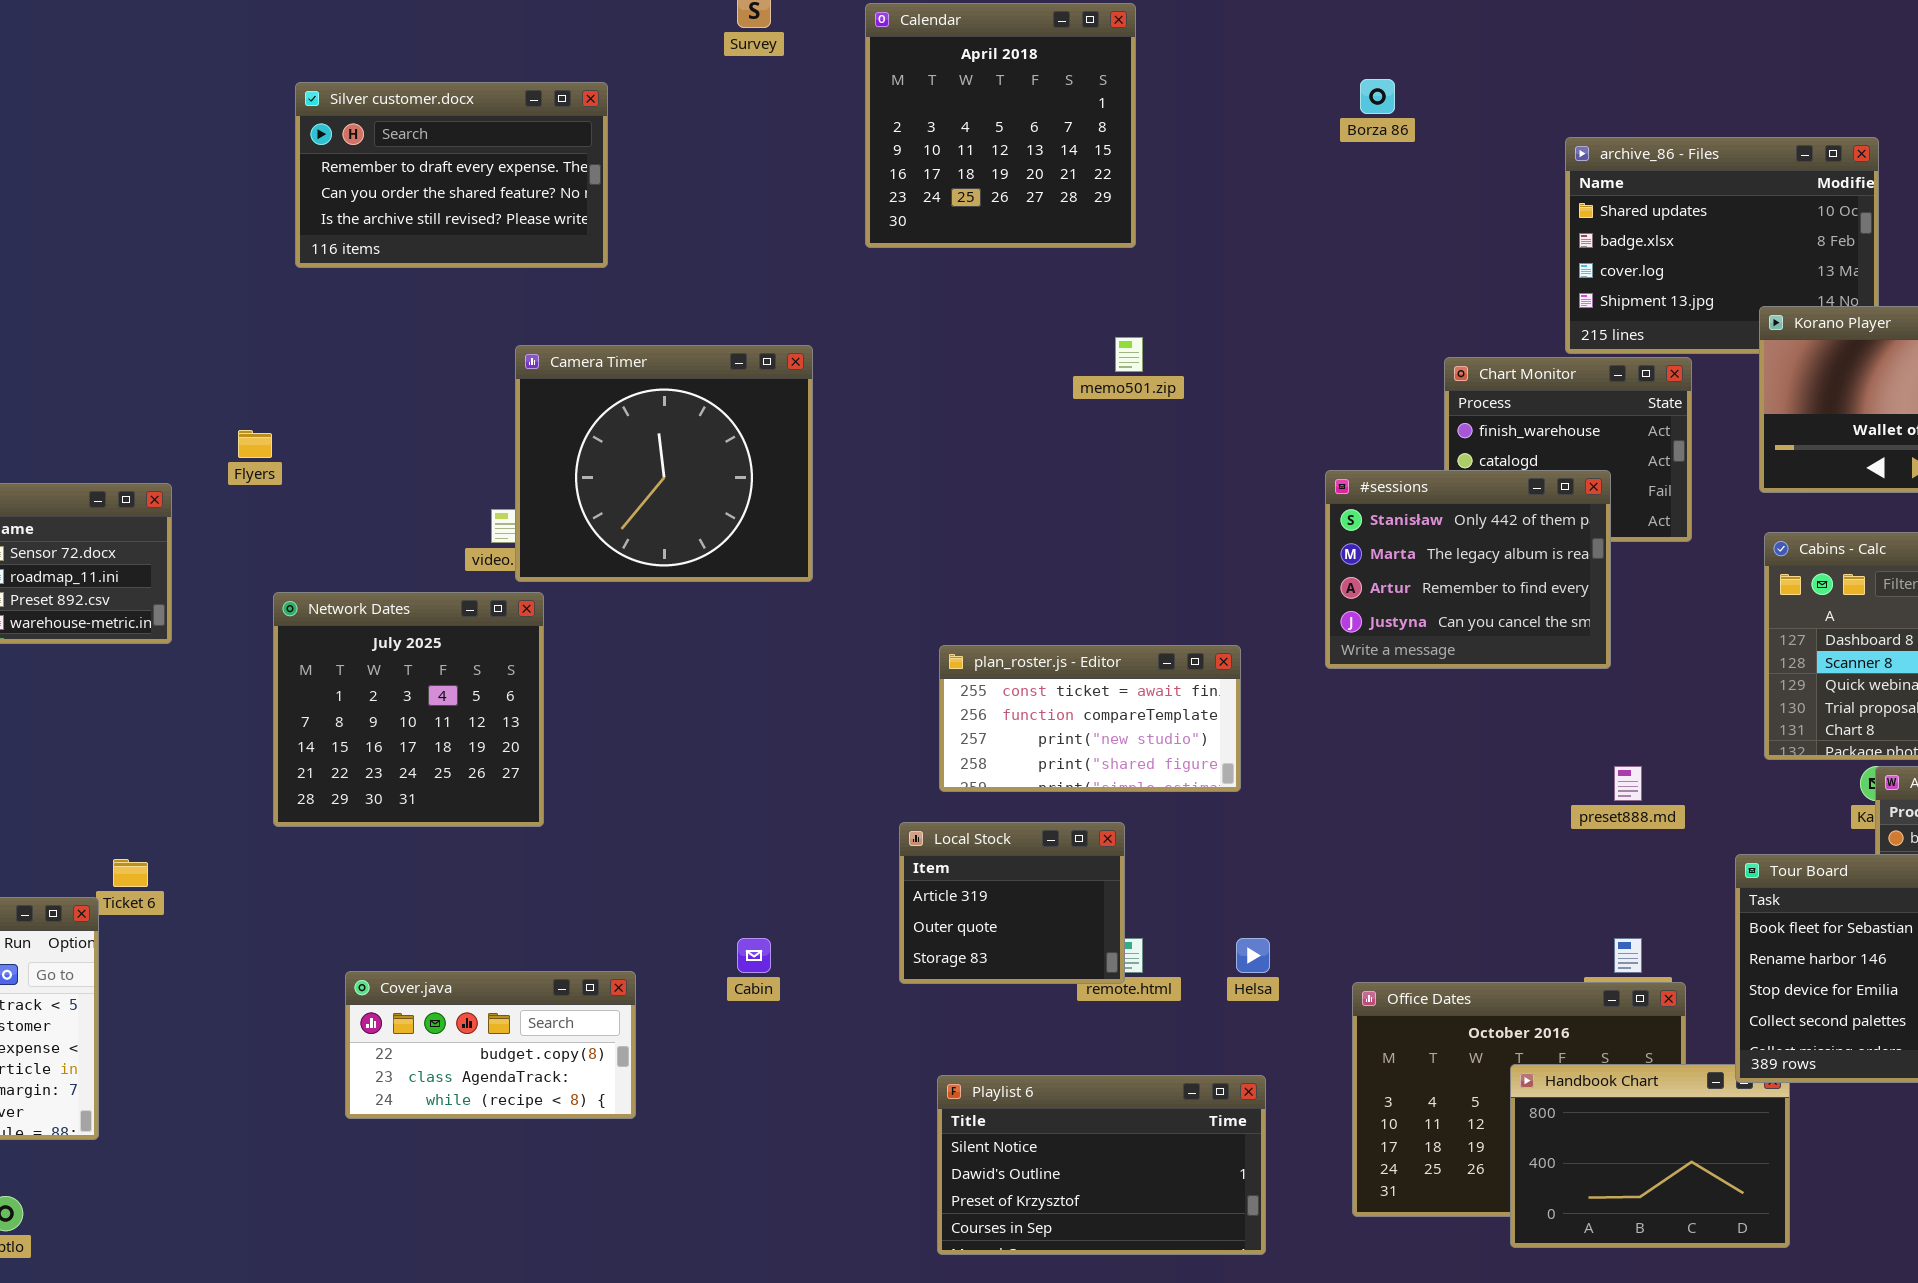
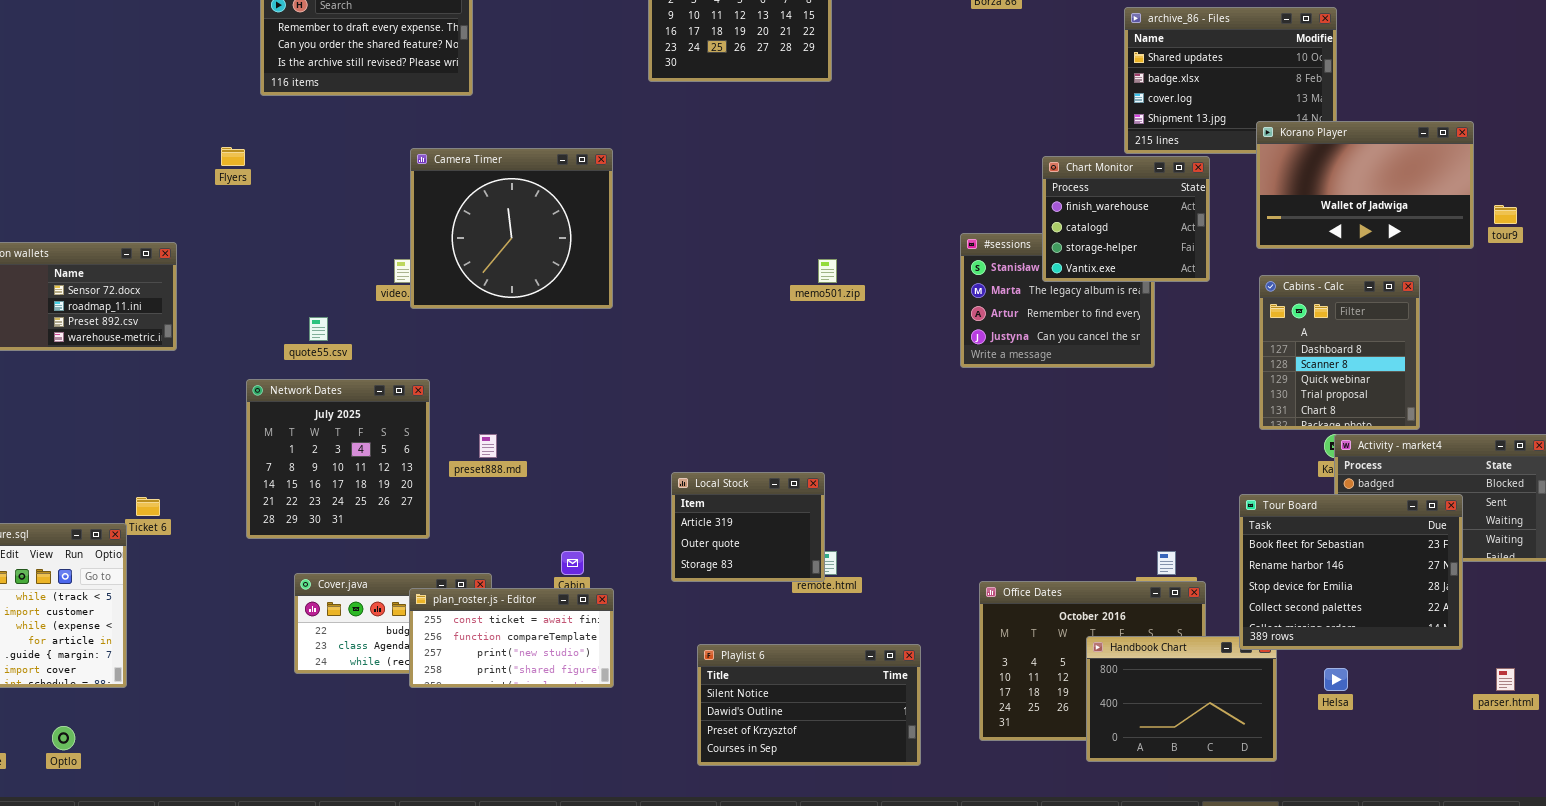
memo501.zip: [1115,337,1143,372] -> [818,259,837,283], moved
Chart Monitor: [1444,357,1692,542] -> [1042,156,1210,282], raised
Flyers: [238,430,272,458] -> [221,147,245,166], moved
Network Dates: [273,592,544,827] -> [246,379,430,539], moved
plan_roster.js - Editor: [939,645,1241,792] -> [409,588,614,688], moved
preset888.md: [1614,766,1642,801] -> [479,434,497,458], moved
Helsa: [1236,938,1270,973] -> [1324,668,1348,691], moved

